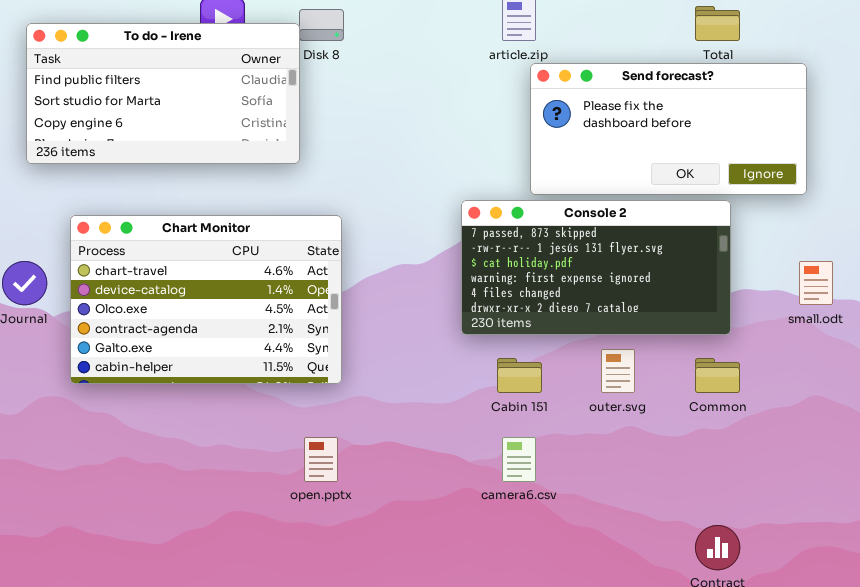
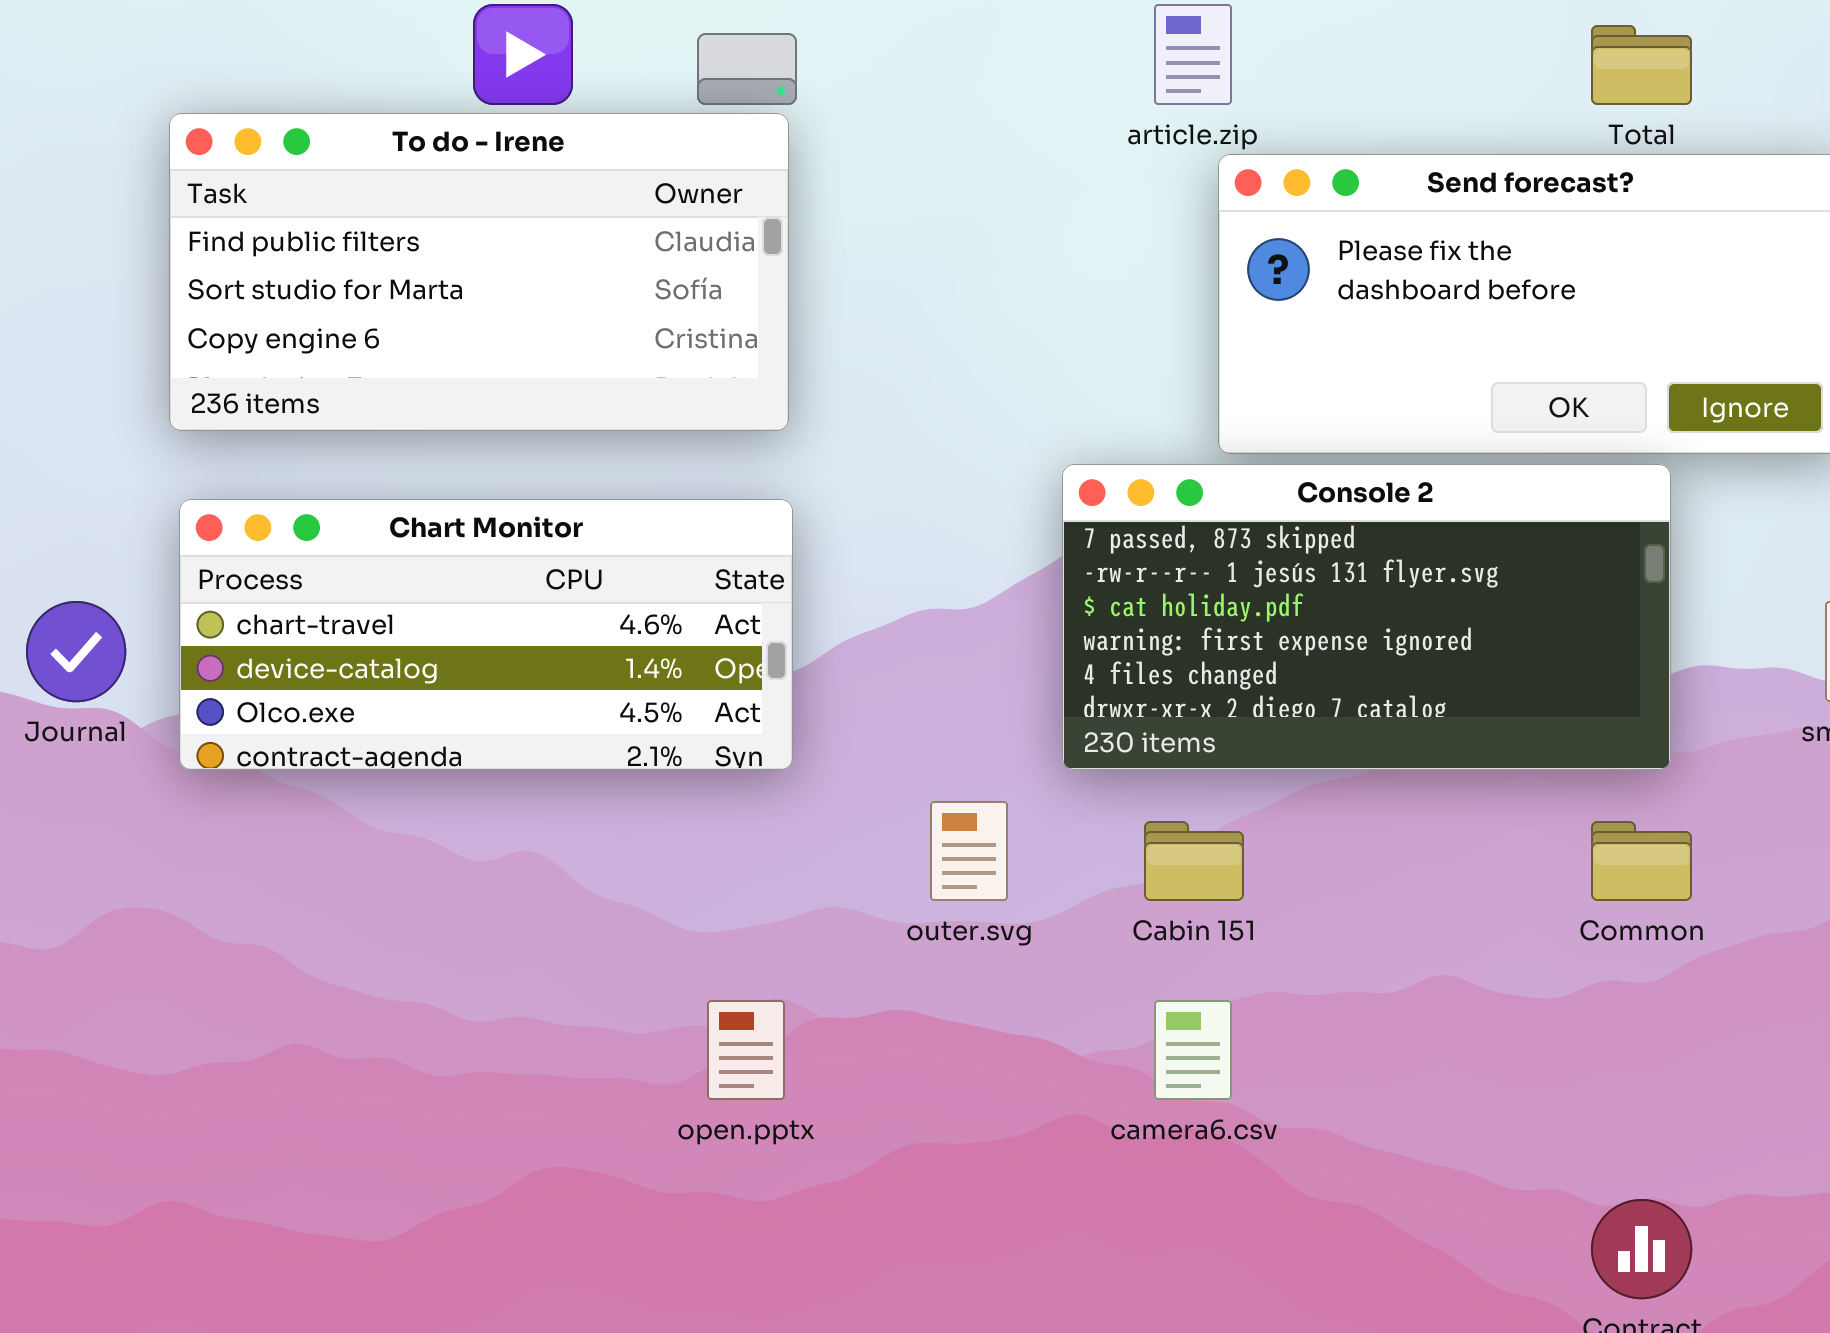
To do - Irene: [26,23,300,164] -> [169,113,789,431], moved
Chart Monitor: [70,215,342,384] -> [179,499,793,770], resized
outer.svg: [601,349,635,393] -> [930,801,1008,901], moved

